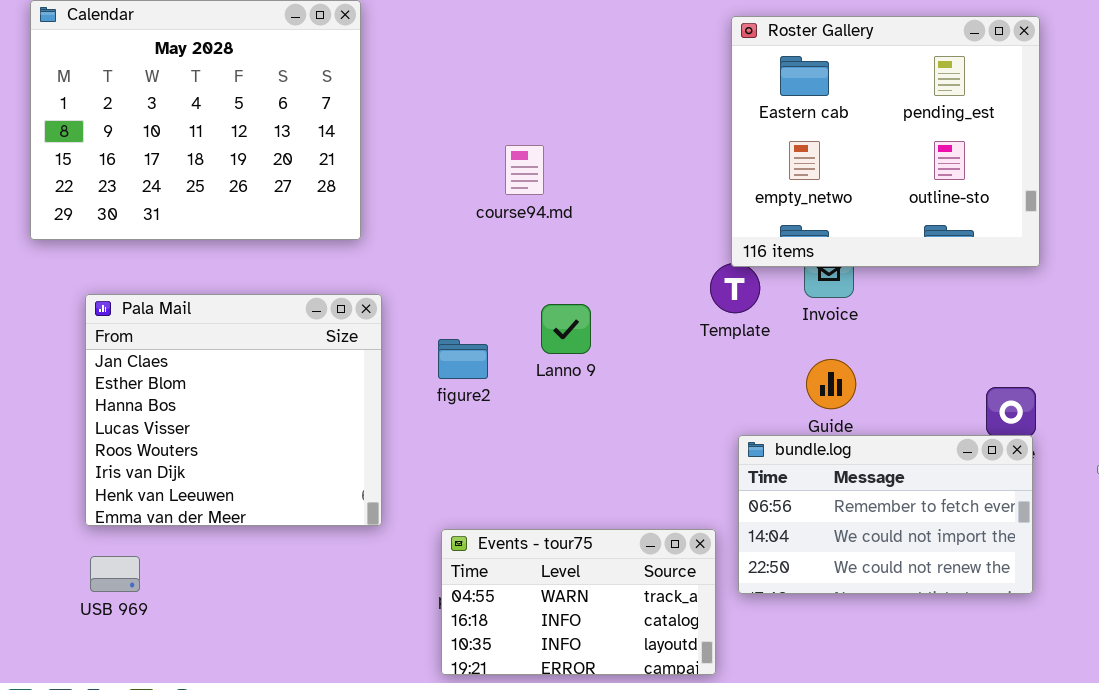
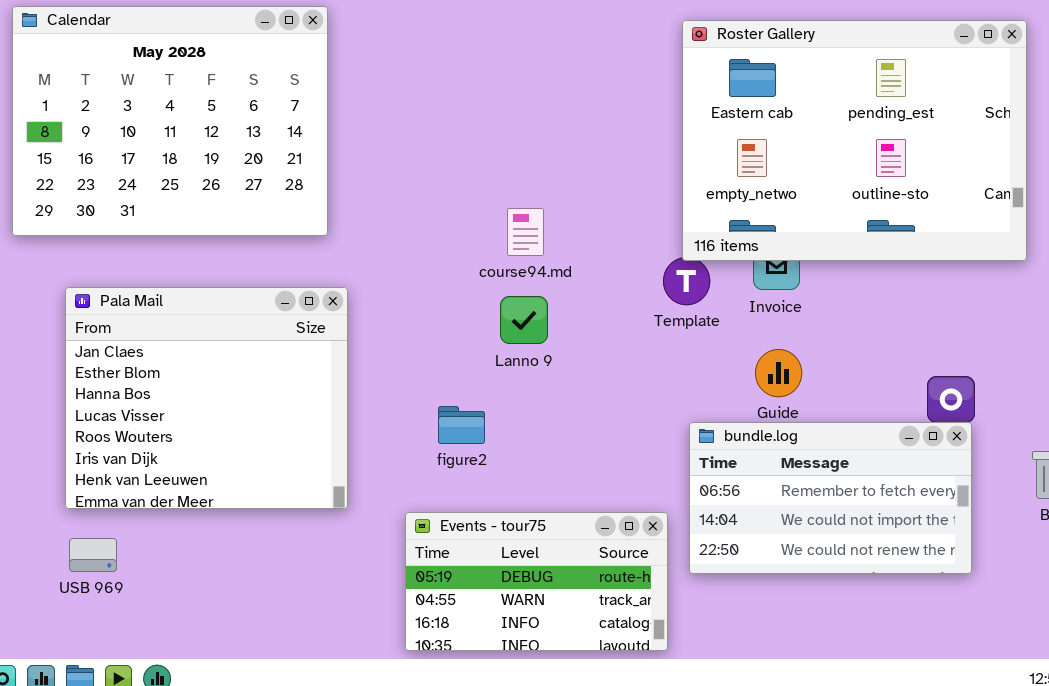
Roster Gallery: [731,16,1040,267] -> [682,20,1027,261], resized
course94.md: [505,145,544,195] -> [507,208,544,256], moved
figure2: [438,339,488,379] -> [438,406,485,444], moved
Events - tour75: [441,529,716,675] -> [405,512,668,651], scrolled up 1 row

